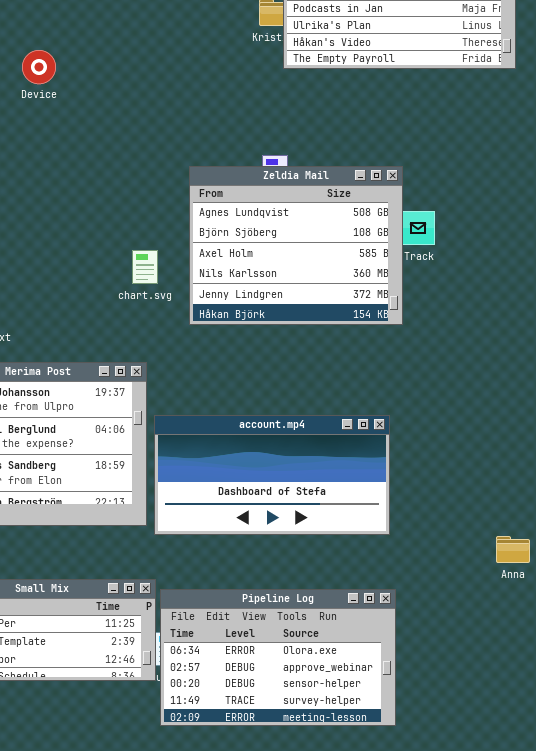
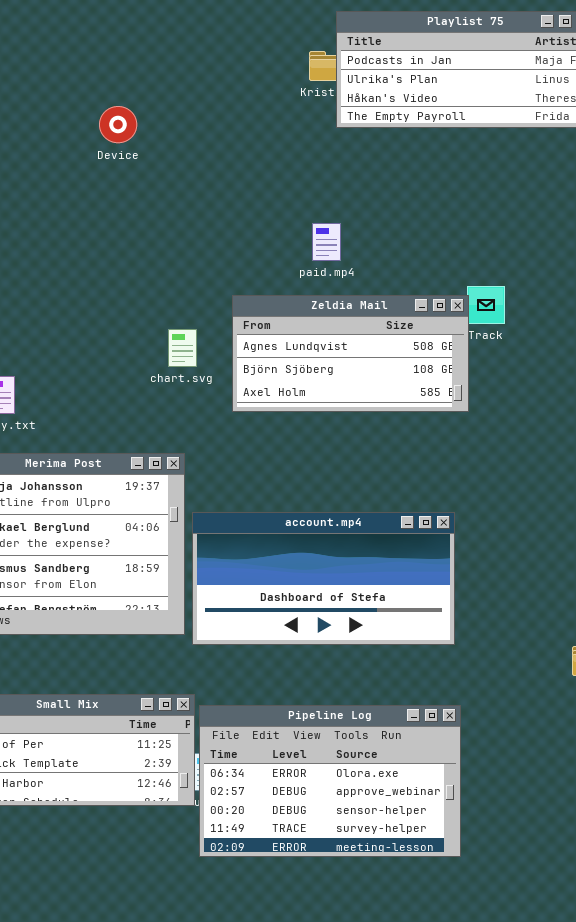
Device: [22,50,56,84] -> [99,106,137,143], moved
Zeldia Mail: [189,166,403,325] -> [232,295,469,412], resized

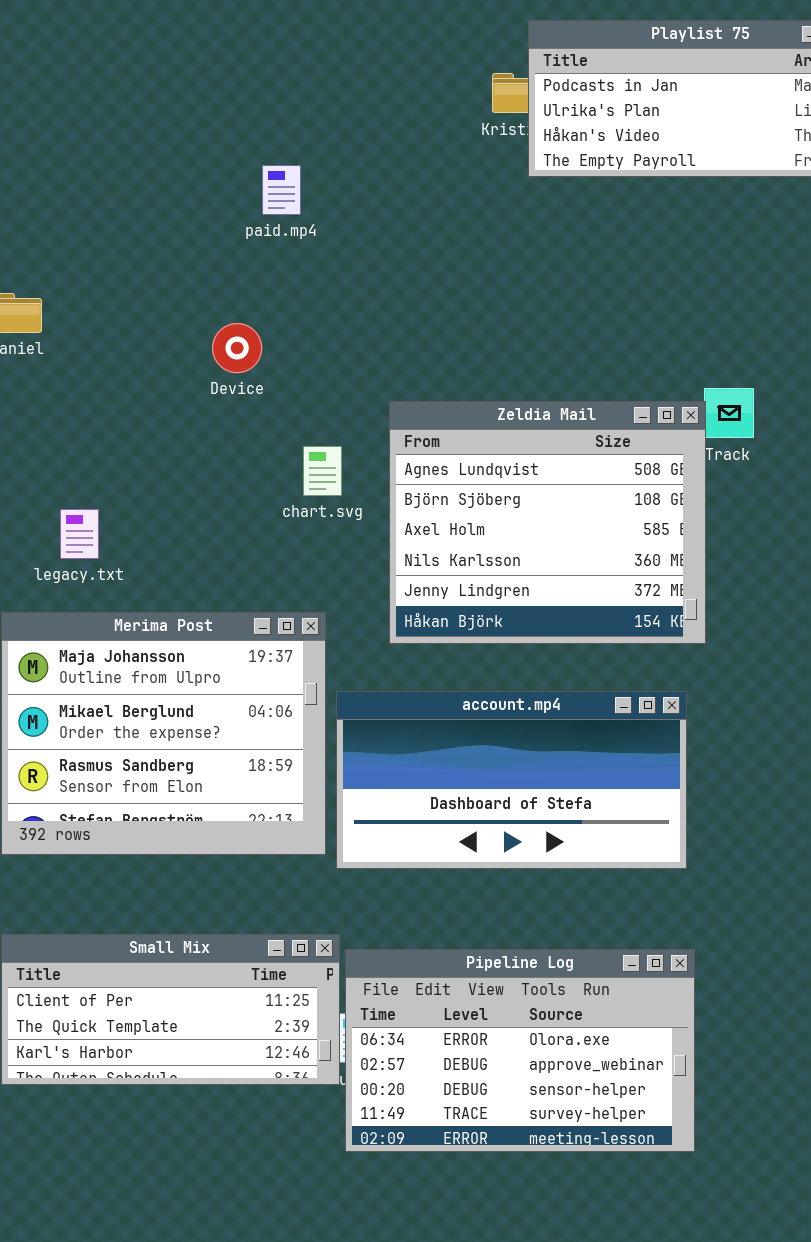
Device: [99,106,137,143] -> [212,323,262,373], moved
paid.mp4: [312,223,341,261] -> [262,165,301,215], moved
Zeldia Mail: [232,295,469,412] -> [389,401,706,644], resized

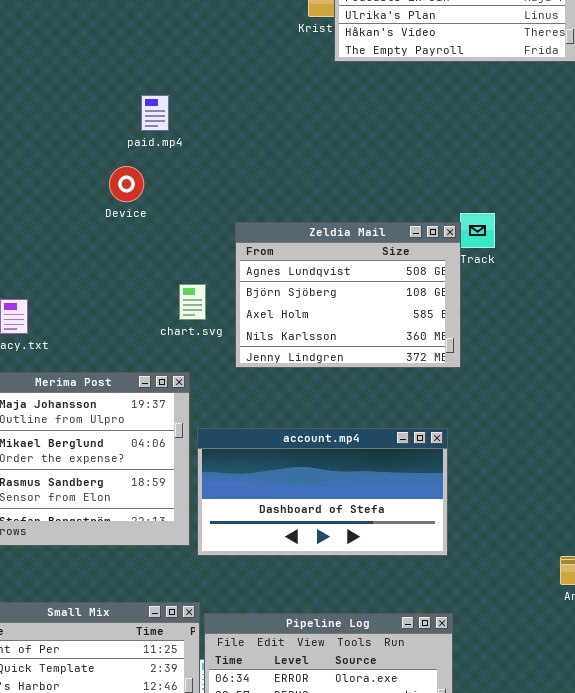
paid.mp4: [262,165,301,215] -> [141,95,169,131], moved
Zeldia Mail: [389,401,706,644] -> [235,222,461,368], resized
chart.svg: [303,446,342,496] -> [179,284,206,320], moved

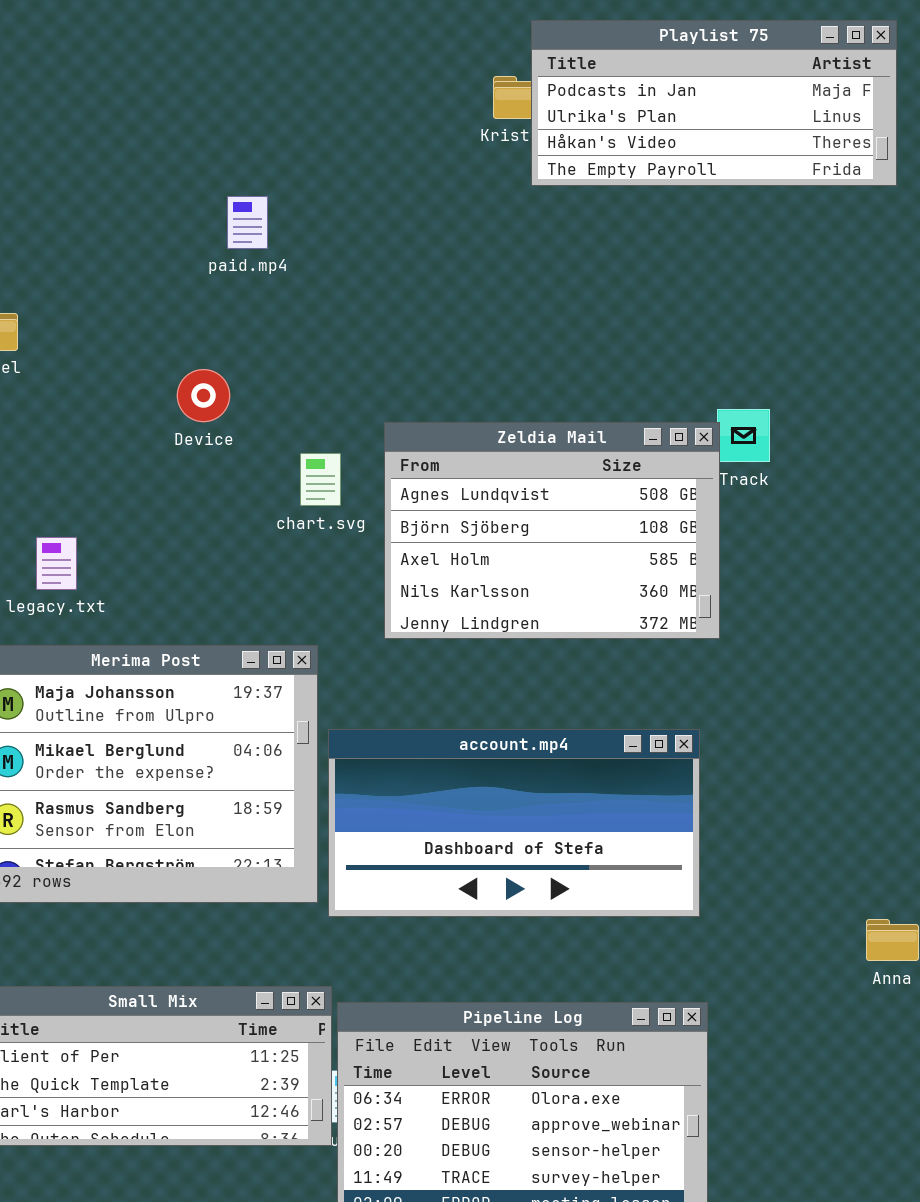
paid.mp4: [141,95,169,131] -> [227,196,268,249], moved
Device: [109,166,144,202] -> [177,369,230,422], moved
chart.svg: [179,284,206,320] -> [300,453,341,506], moved

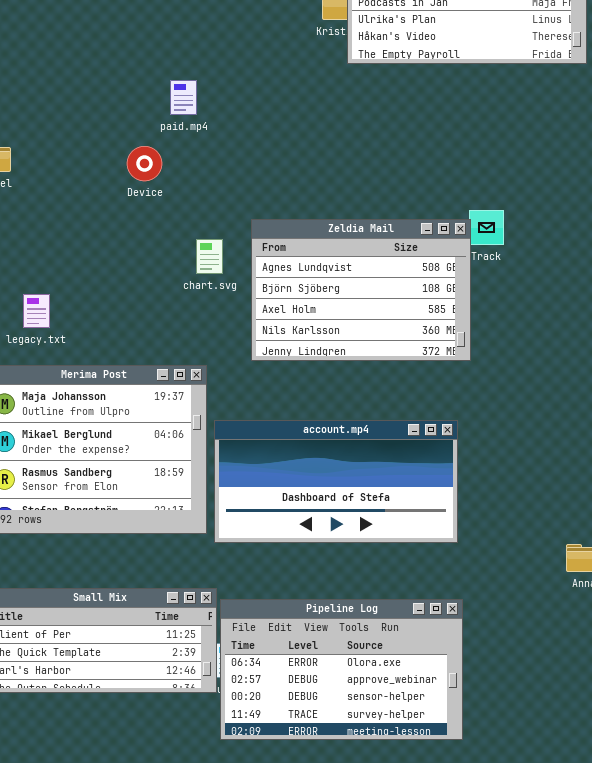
paid.mp4: [227,196,268,249] -> [170,80,197,115], moved
Device: [177,369,230,422] -> [127,146,162,181], moved

